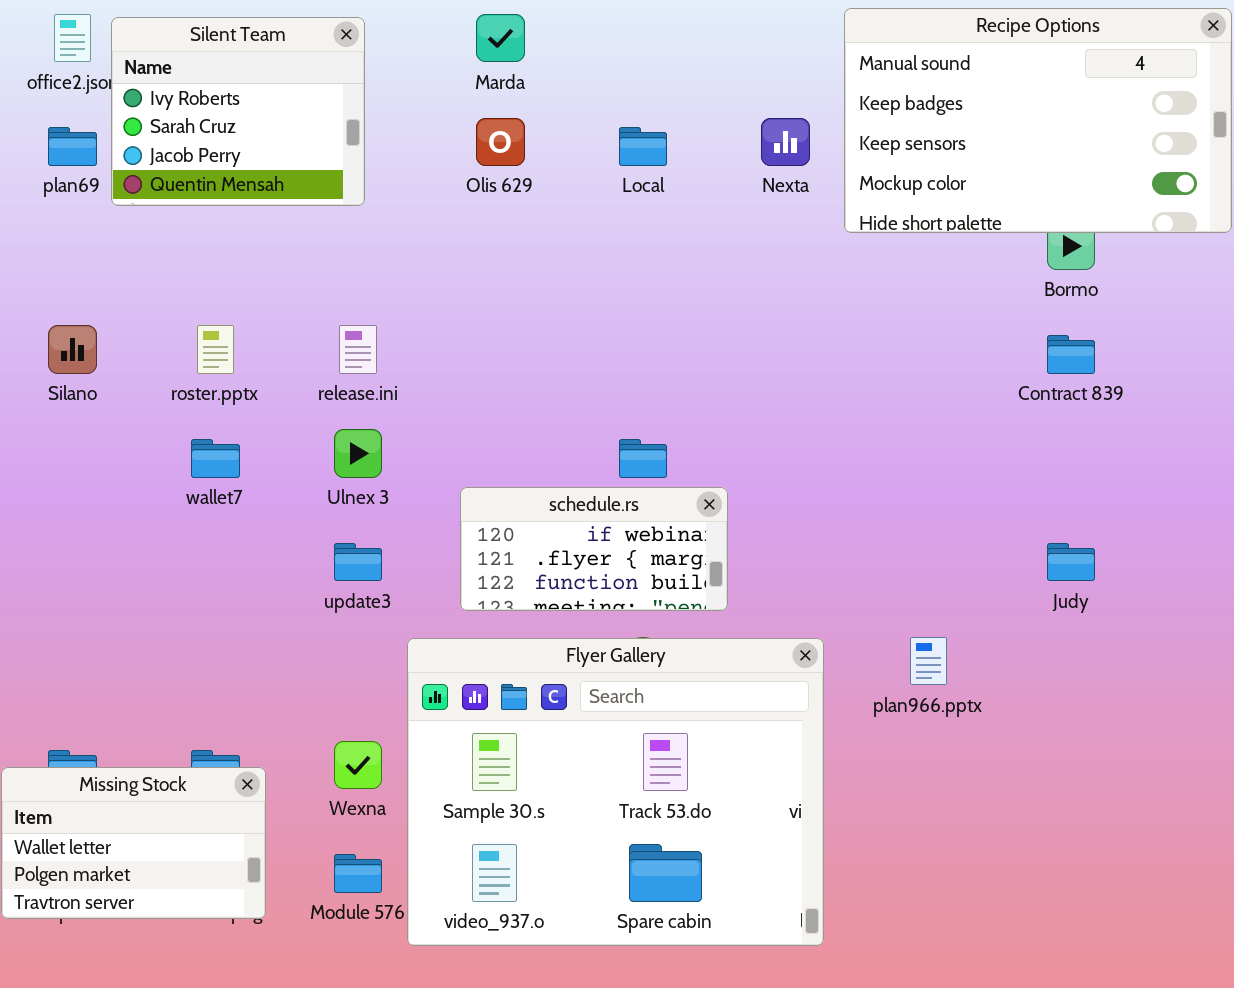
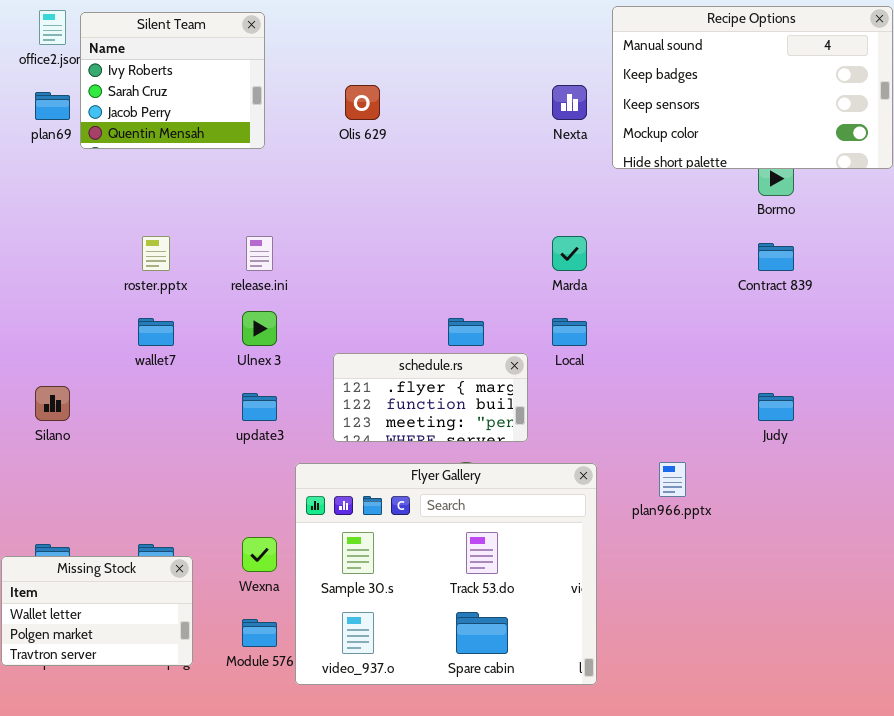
Marda: [476,14,525,62] -> [552,236,587,271], moved
Local: [619,127,667,166] -> [552,318,587,346], moved
Silano: [48,325,97,374] -> [35,386,70,421], moved
schedule.rs: [460,487,728,611] -> [333,353,528,442], scrolled down 1 row

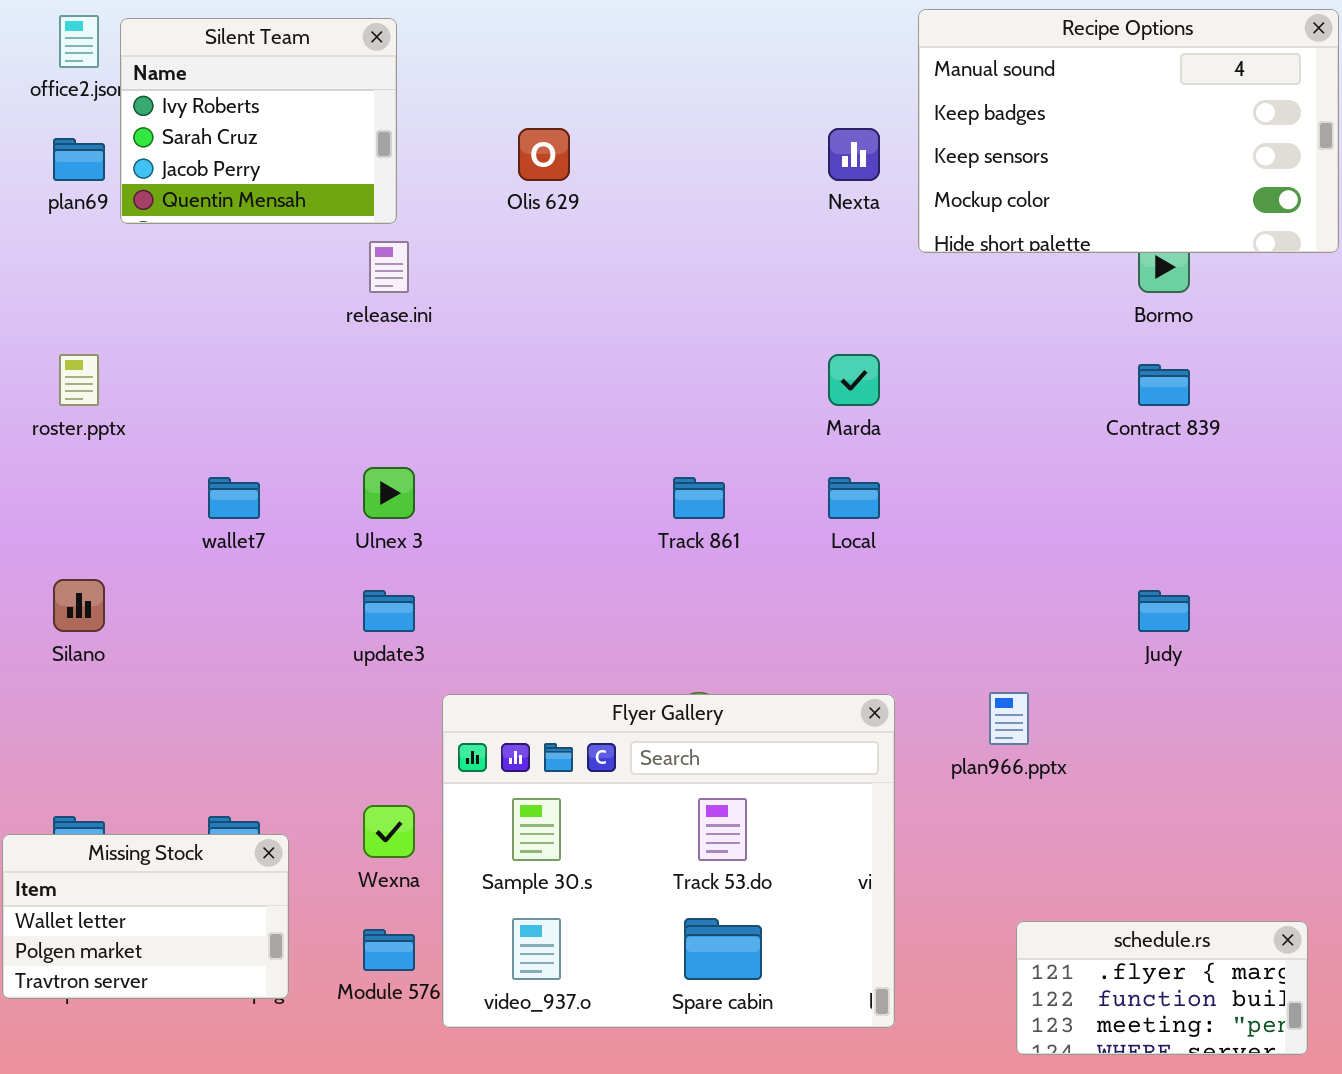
roster.pptx: [142,236,170,271] -> [59,354,99,406], moved
release.ini: [246,236,273,271] -> [369,241,409,293], moved
schedule.rs: [333,353,528,442] -> [1016,921,1308,1055], moved

